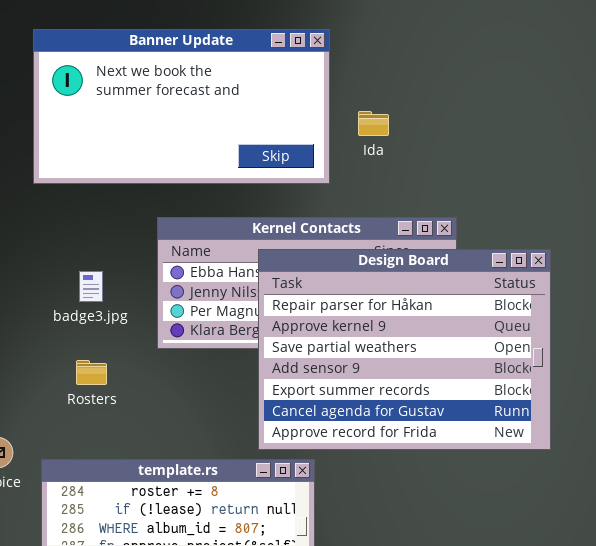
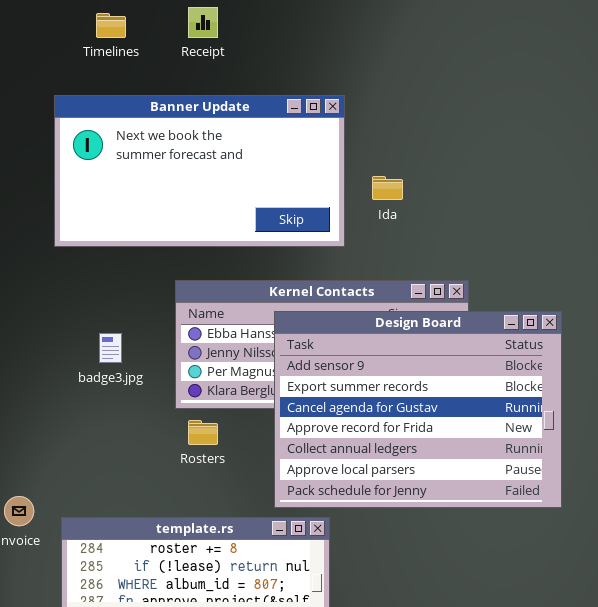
Design Board: [258,249,551,450] -> [274,311,562,508], scrolled down 3 rows
Rosters: [76,360,107,385] -> [188,420,218,445], moved

